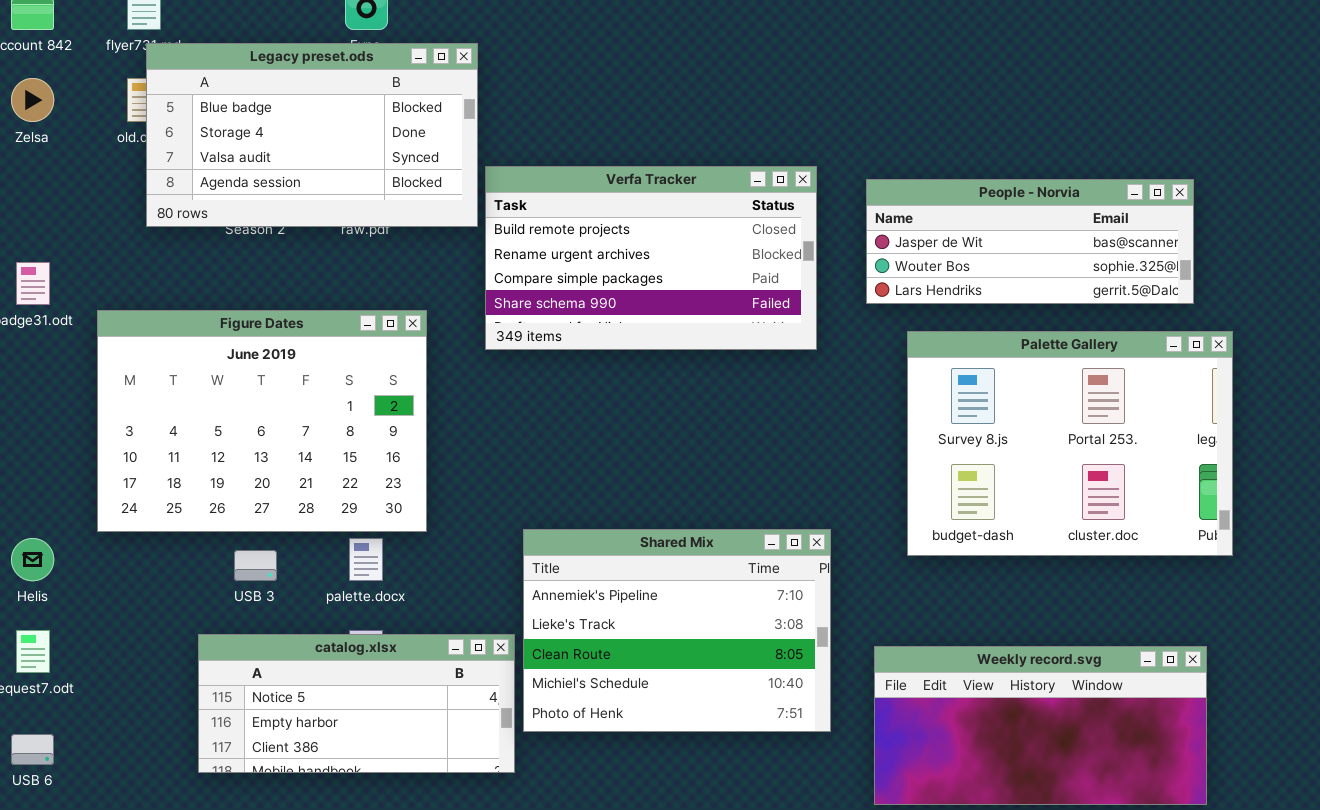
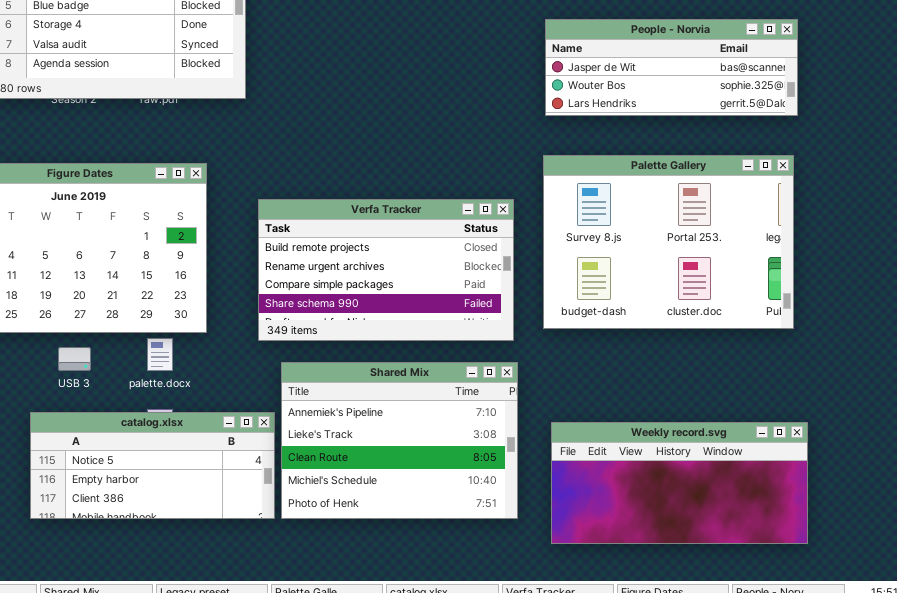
Verfa Tracker: [485,166,817,350] -> [258,199,514,341], moved
People - Norvia: [866,179,1194,304] -> [545,19,798,116], moved
Palette Gallery: [907,331,1233,556] -> [543,155,794,329], moved
Shared Mix: [523,529,831,732] -> [281,362,518,519], moved

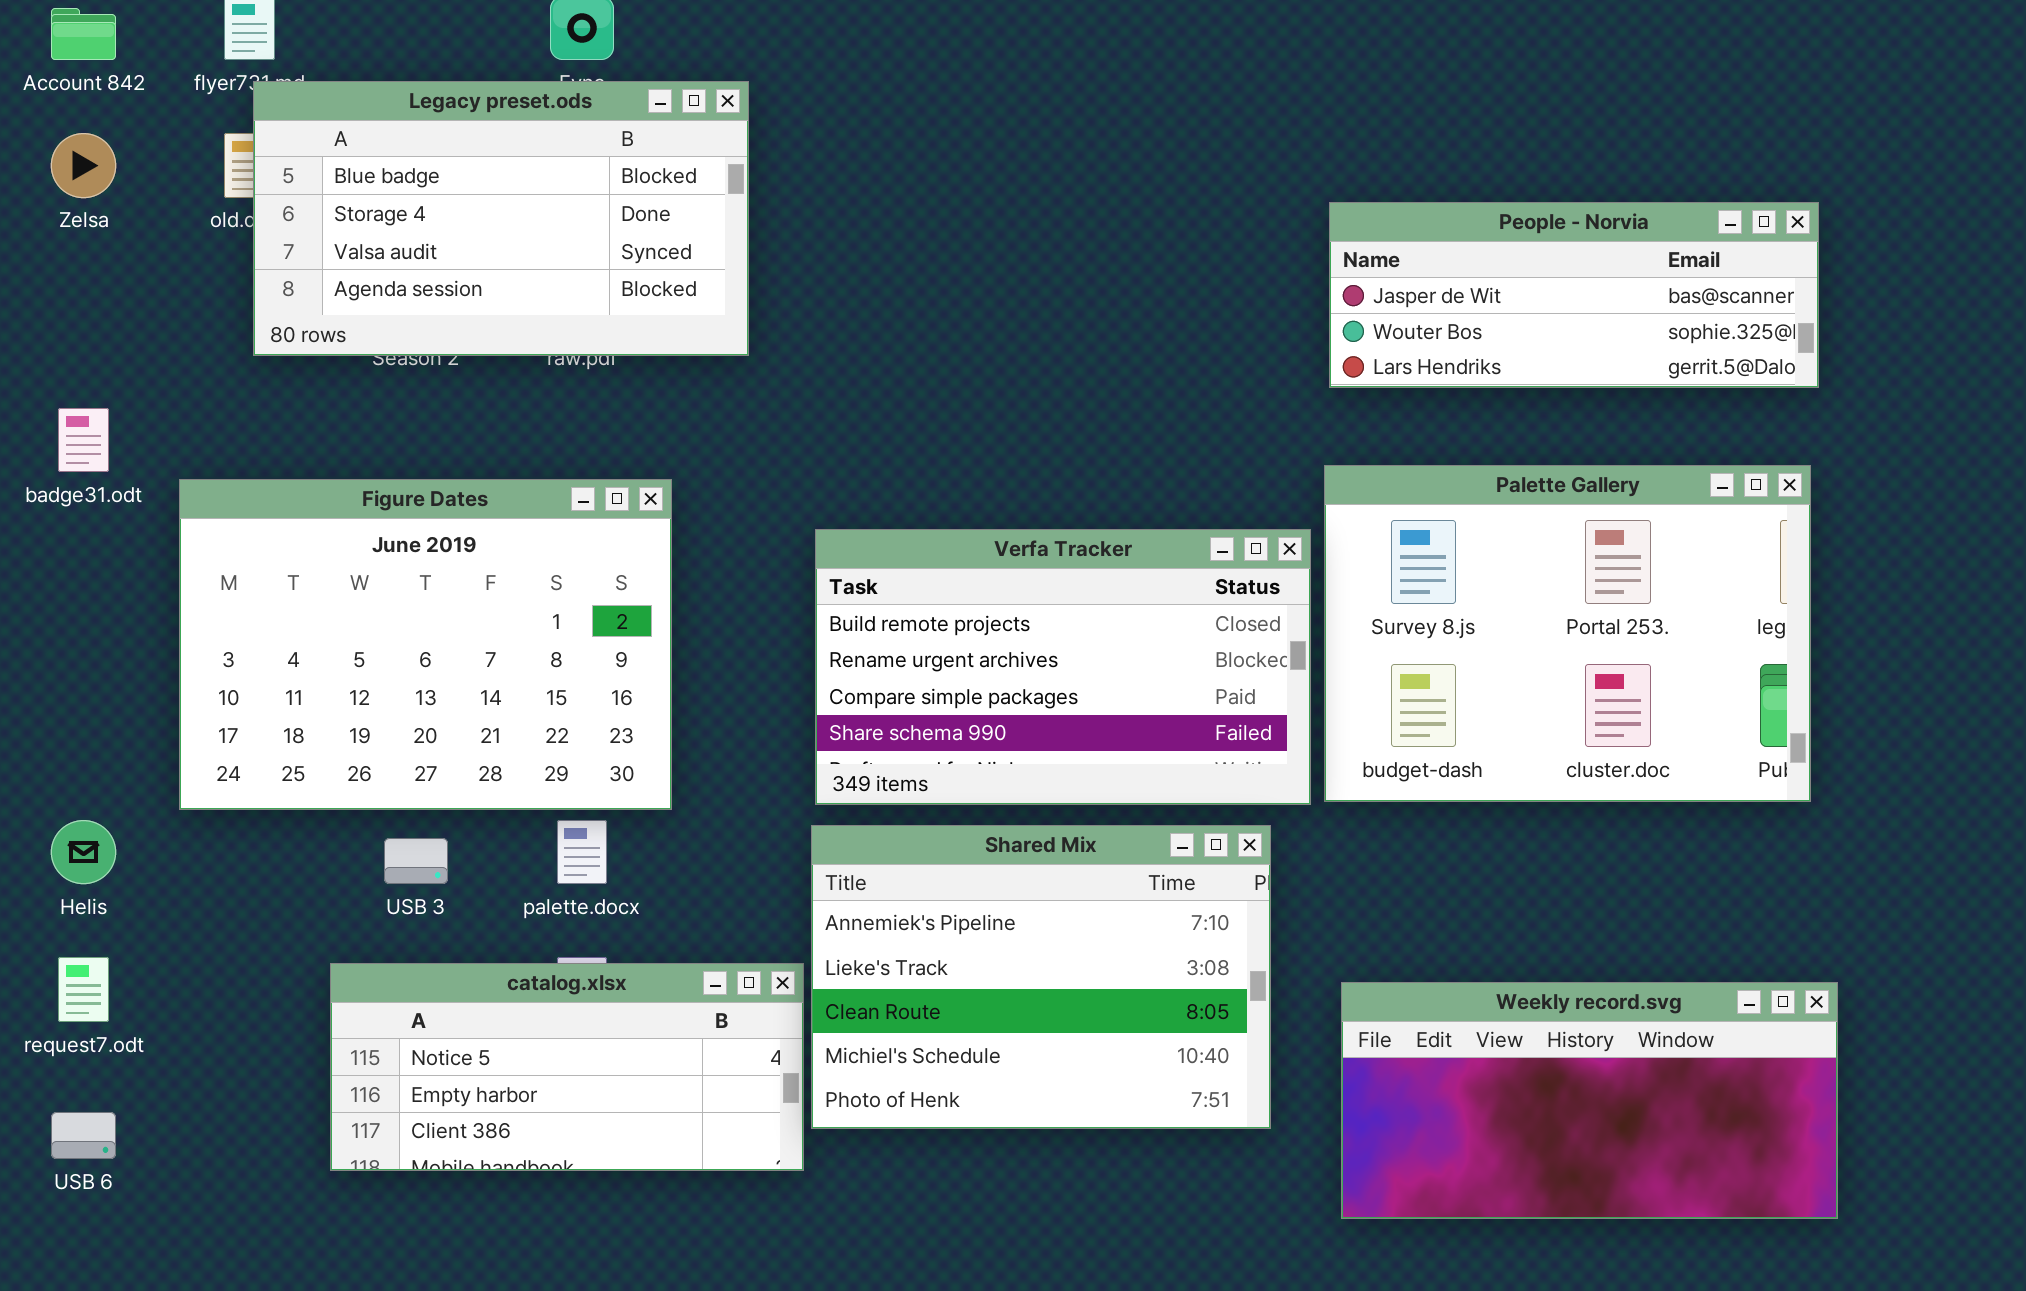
Verfa Tracker: [258,199,514,341] -> [815,529,1311,805], moved
Shared Mix: [281,362,518,519] -> [811,825,1271,1129], moved

